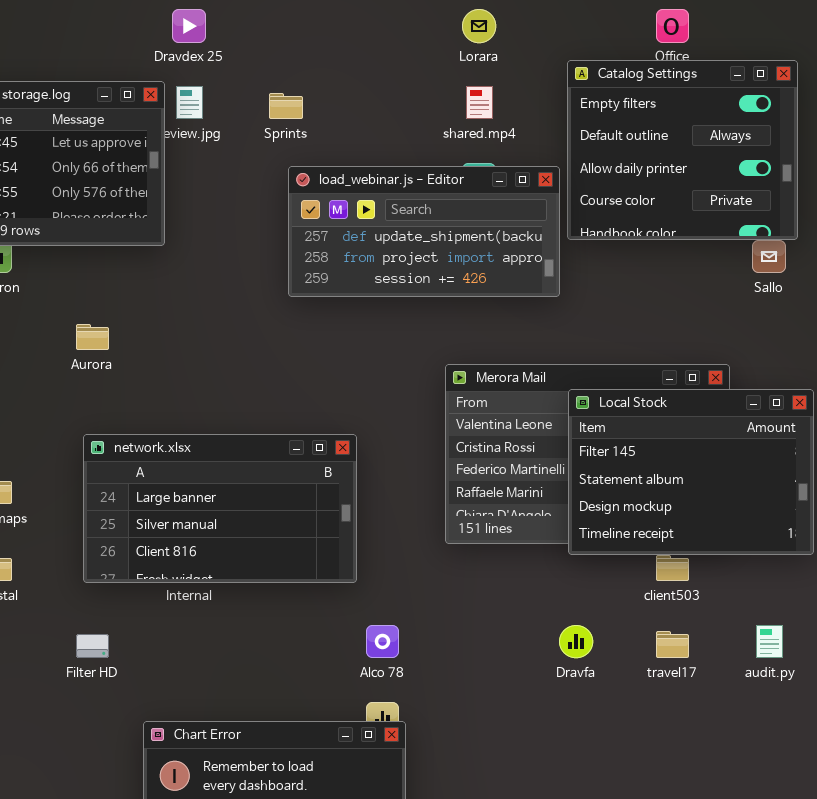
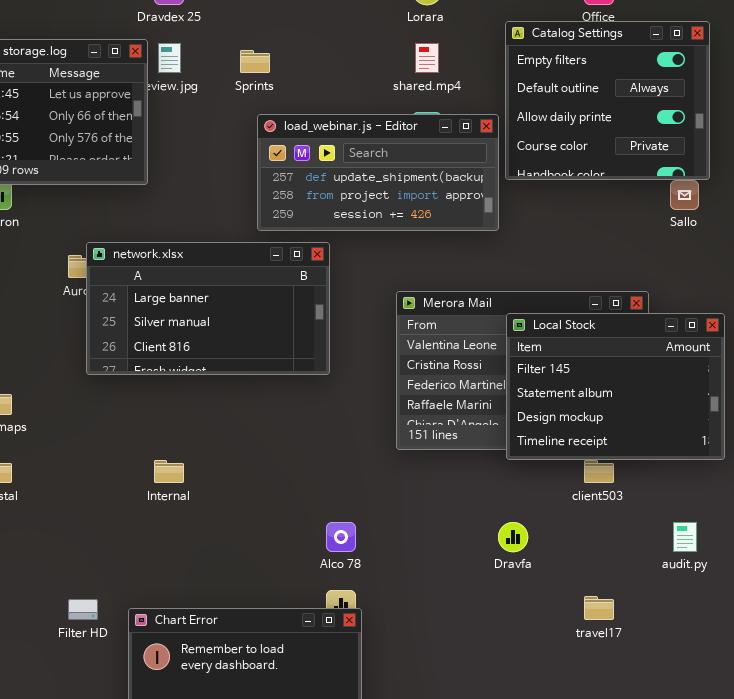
network.xlsx: [83,434,357,583] -> [86,242,330,375], moved
travel17: [656,631,689,658] -> [584,596,614,620], moved
Filter HD: [76,634,109,658] -> [68,599,98,620], moved

